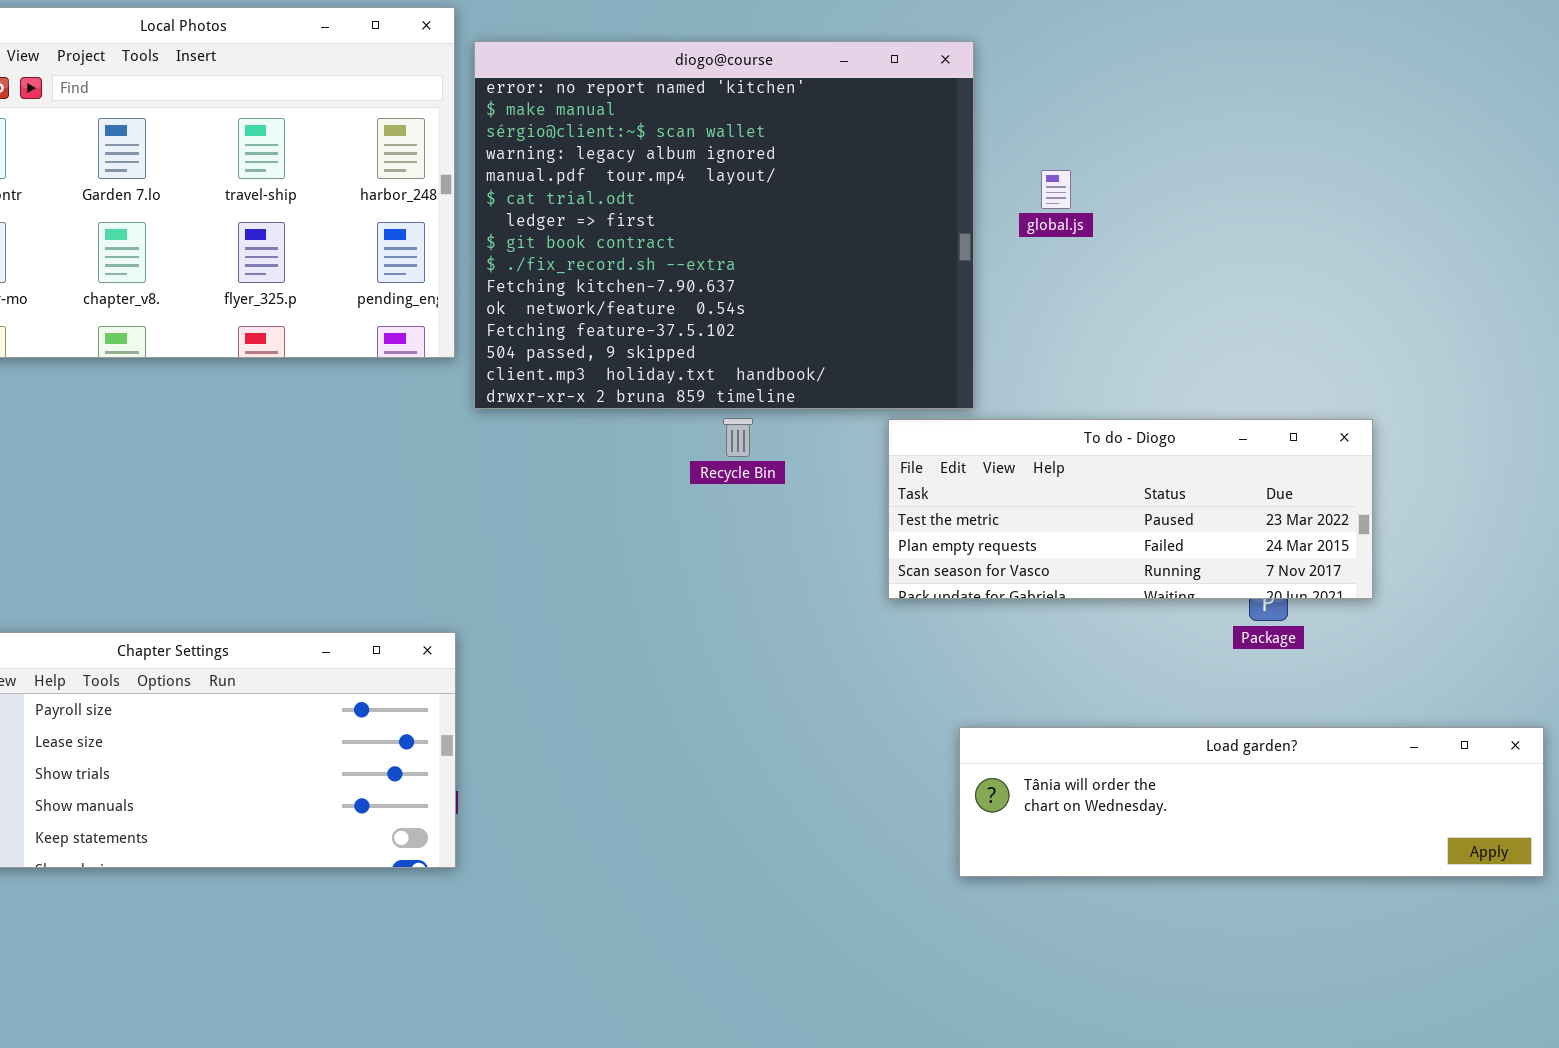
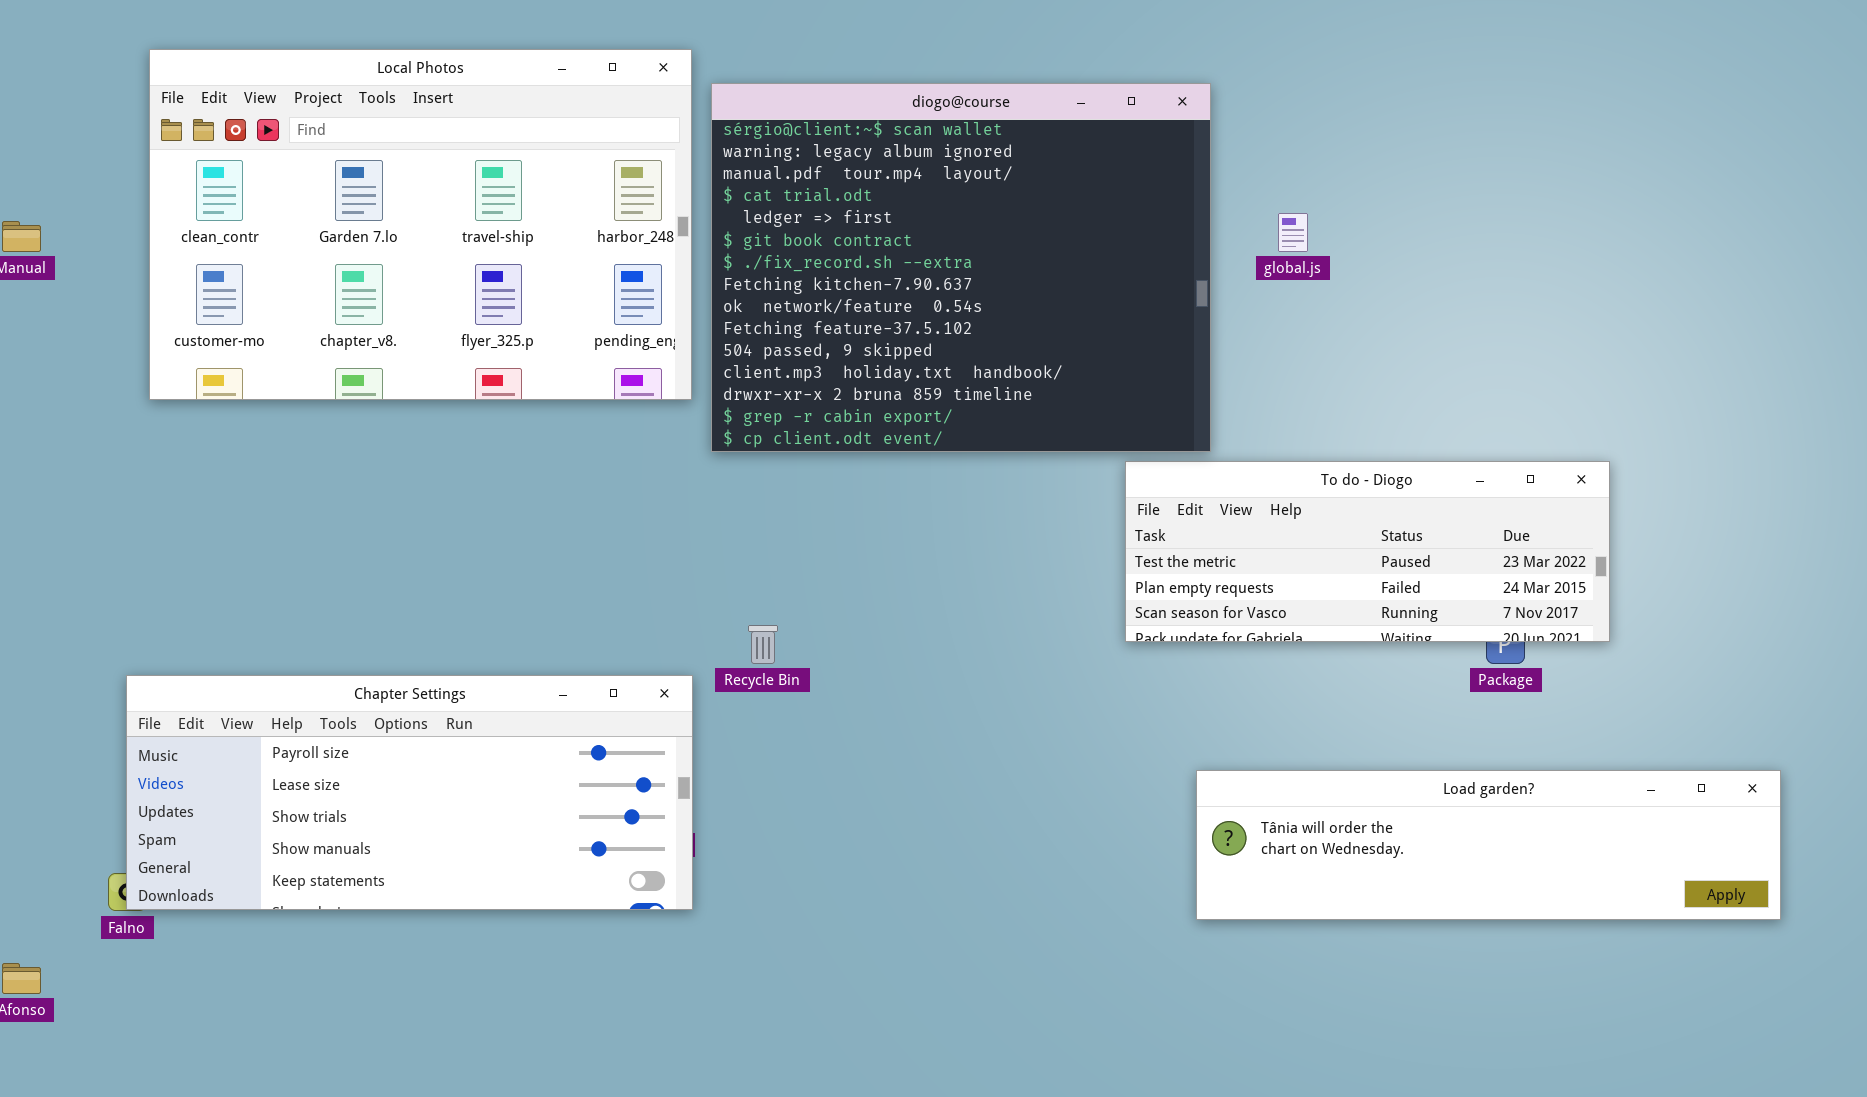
diogo@course: [474,41,974,409] -> [711,83,1211,452], scrolled down 2 rows
Recycle Bin: [723,418,753,457] -> [748,625,778,664], moved

